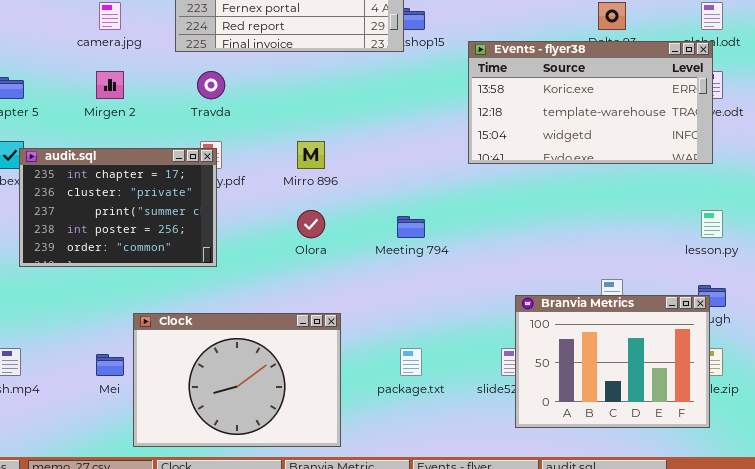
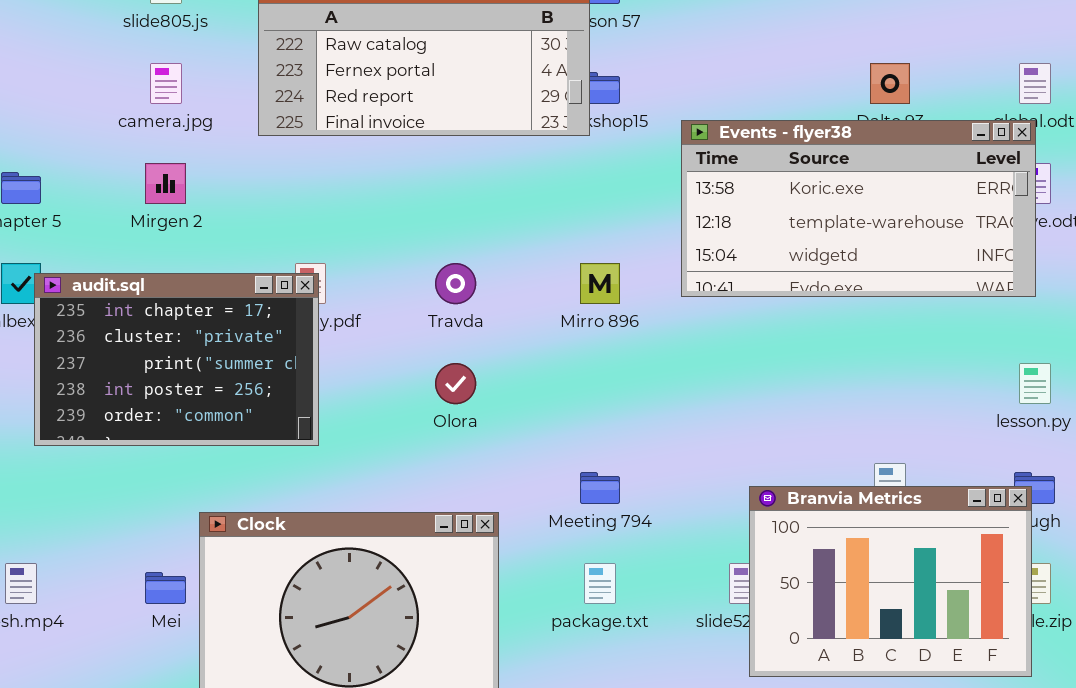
Travda: [197,71,225,99] -> [435,263,476,304], moved
Mirro 896: [297,141,325,169] -> [580,263,620,304], moved
Meeting 794: [397,216,425,238] -> [580,472,620,504], moved

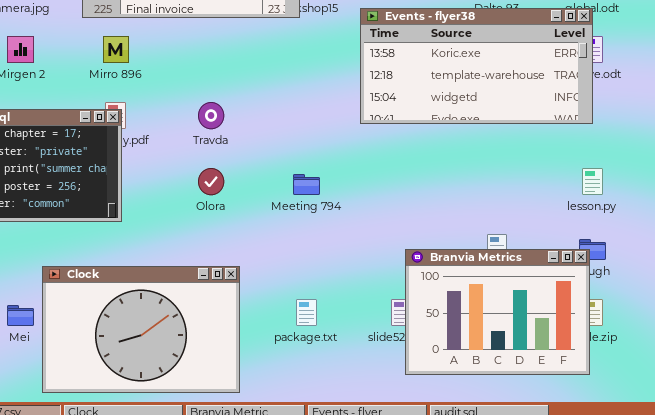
Mirro 896: [580,263,620,304] -> [103,36,129,63], moved
Meeting 794: [580,472,620,504] -> [293,174,320,195], moved

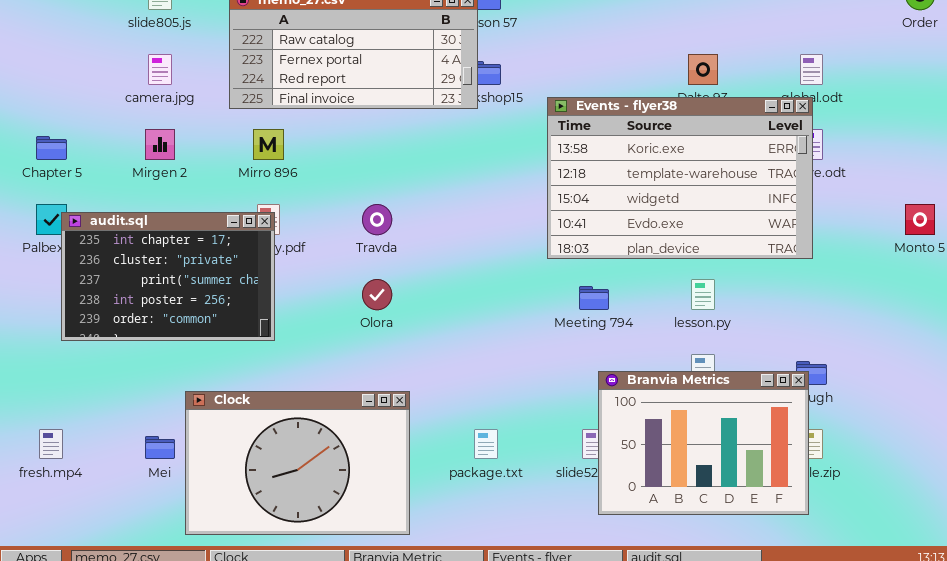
Events - flyer38: [360,8,593,124] -> [547,97,813,259], resized
lesson.py: [582,168,603,195] -> [691,279,715,310], moved
Meeting 794: [293,174,320,195] -> [579,286,609,310], moved

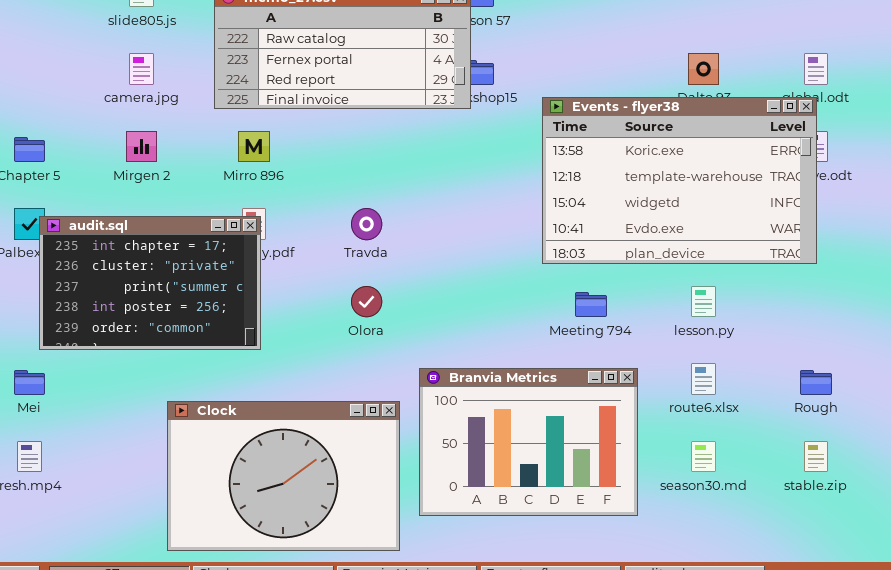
Branvia Metrics: [598,371,809,515] -> [419,368,638,516], moved
Mei: [145,436,175,459] -> [14,370,45,395], moved

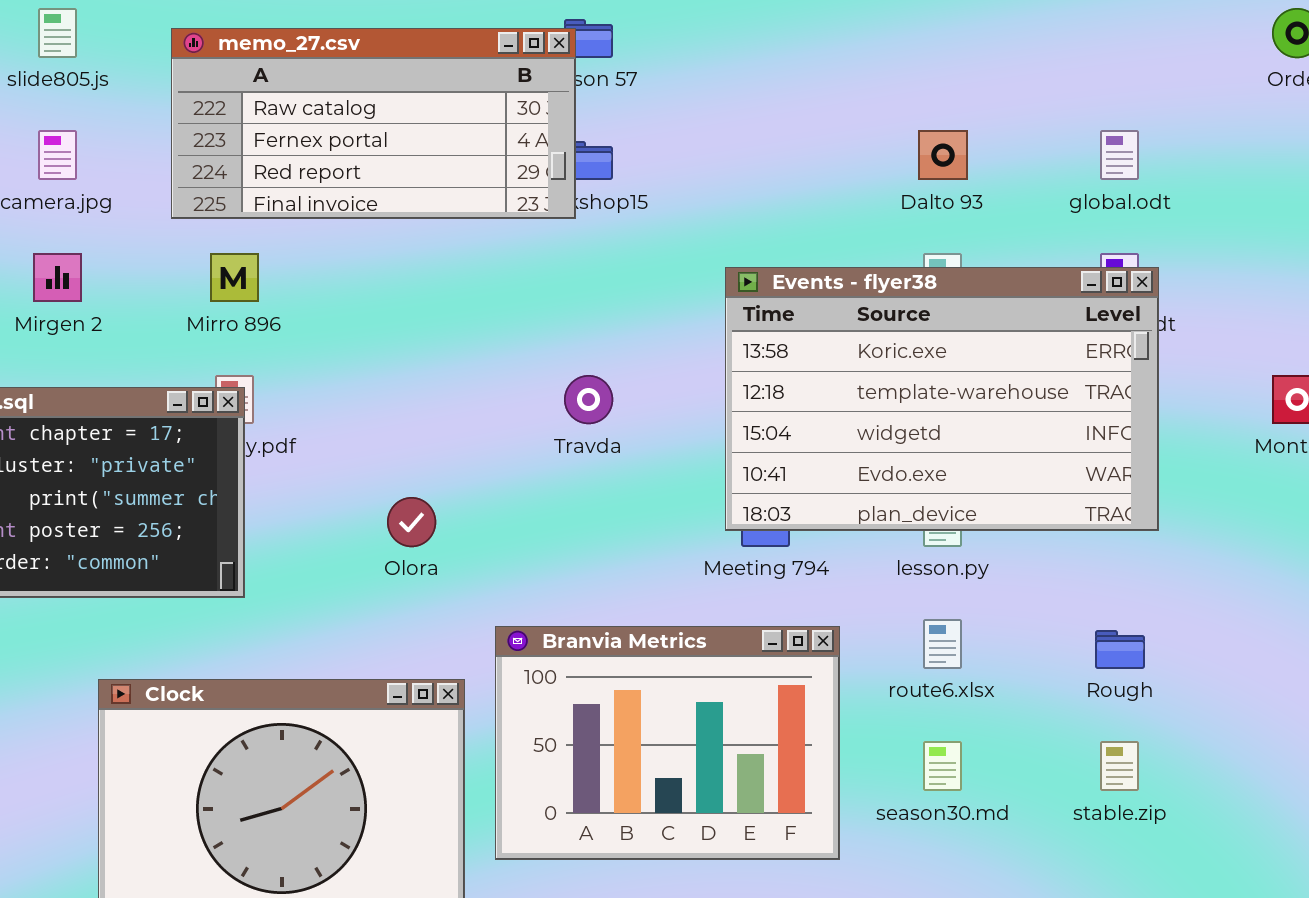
Events - flyer38: [542,97,817,264] -> [725,267,1159,531], moved
Travda: [351,208,382,240] -> [564,375,613,424], moved

